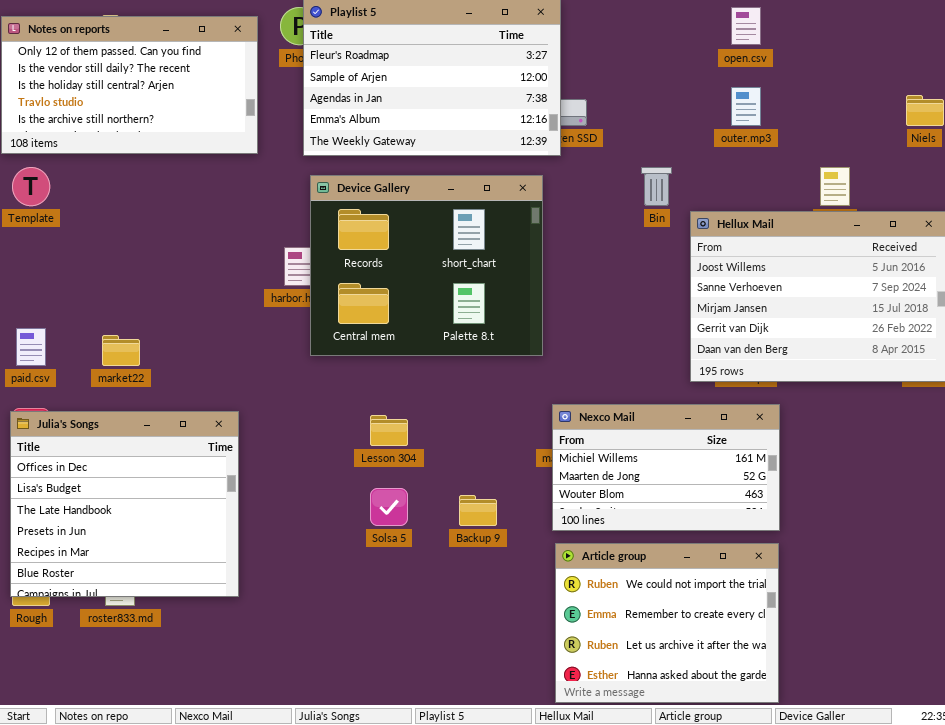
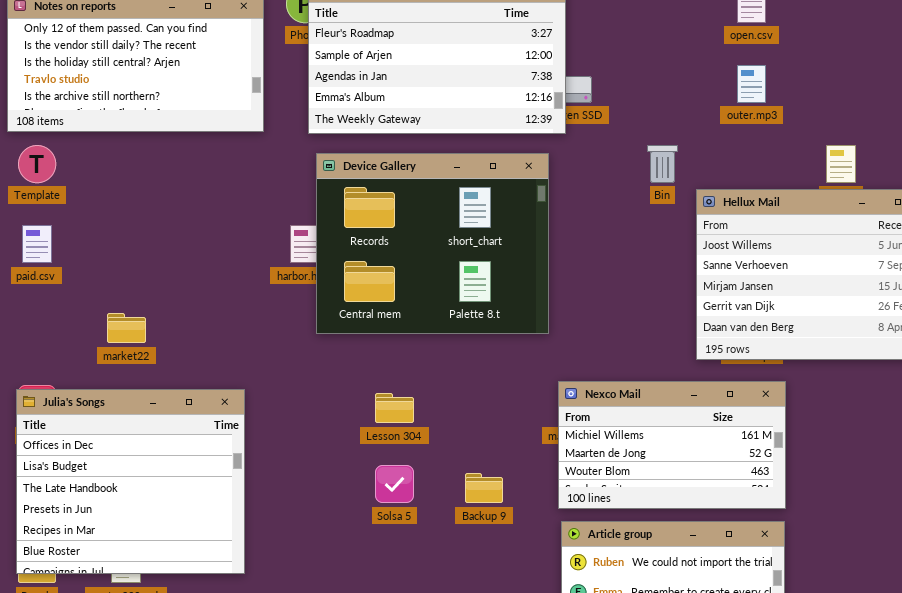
paid.csv: [16,328,46,366] -> [22,225,52,263], moved

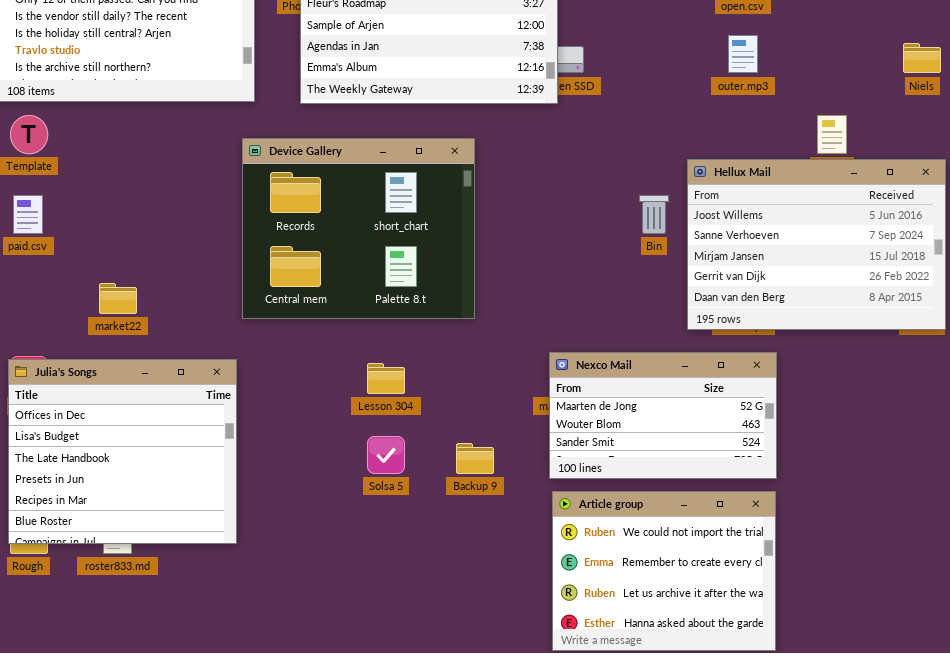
Bin: [647,145,678,183] -> [639,195,669,234], moved
Device Gallery: [316,153,549,334] -> [242,138,475,319], moved
Nexco Mail: [558,381,786,509] -> [549,352,777,479], scrolled down 1 row

